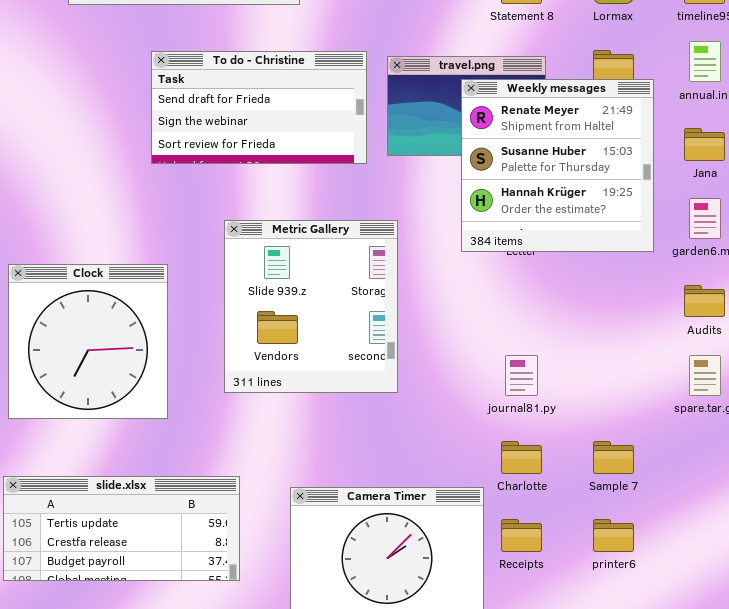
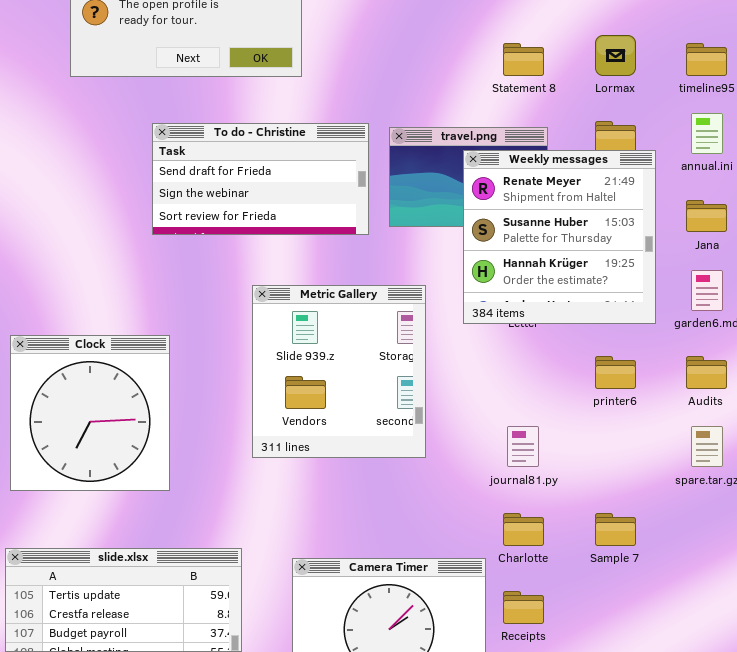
Metric Gallery: [224,220,398,393] -> [252,285,426,458], moved
printer6: [593,519,634,552] -> [595,356,636,389], moved

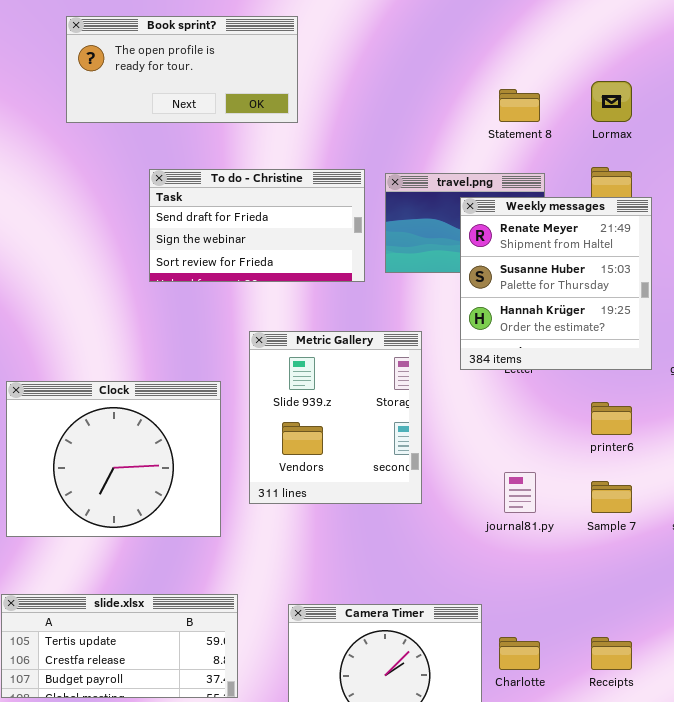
Clock: [10,335,170,491] -> [6,381,221,537], resized
Charlotte: [503,513,544,546] -> [499,637,540,670], moved
Sample 7: [595,513,636,546] -> [591,481,632,513], moved
Receipts: [503,591,544,624] -> [591,637,632,670], moved

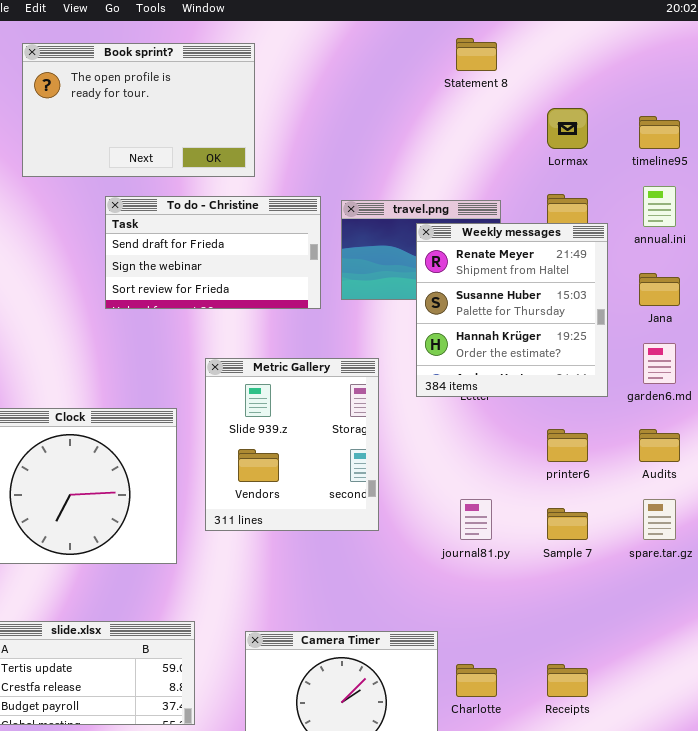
Book sprint?: [66,16,298,123] -> [22,43,255,177], resized
Statement 8: [499,89,540,122] -> [456,38,497,71], moved

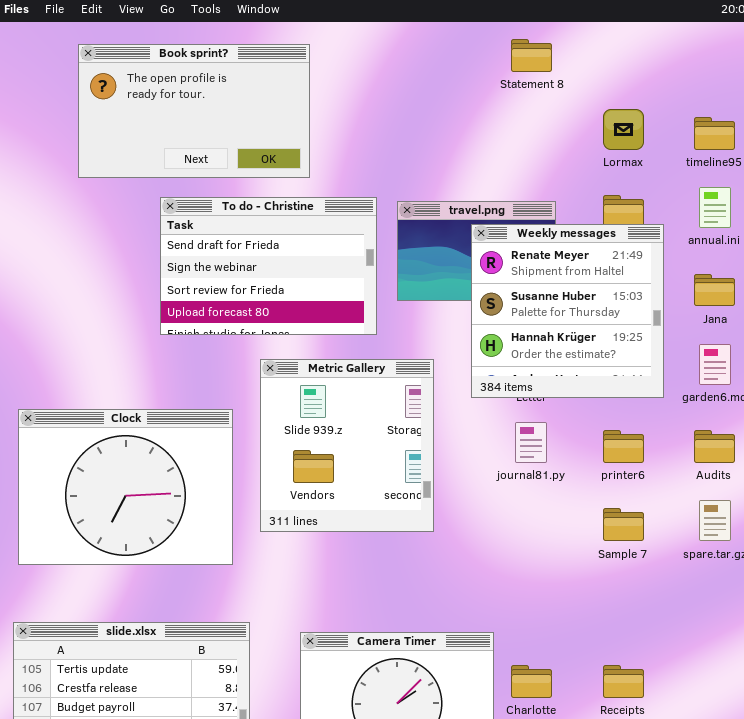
To do - Christine: [105,196,321,309] -> [160,197,377,335], resized
journal81.py: [460,499,492,540] -> [515,422,547,463], moved

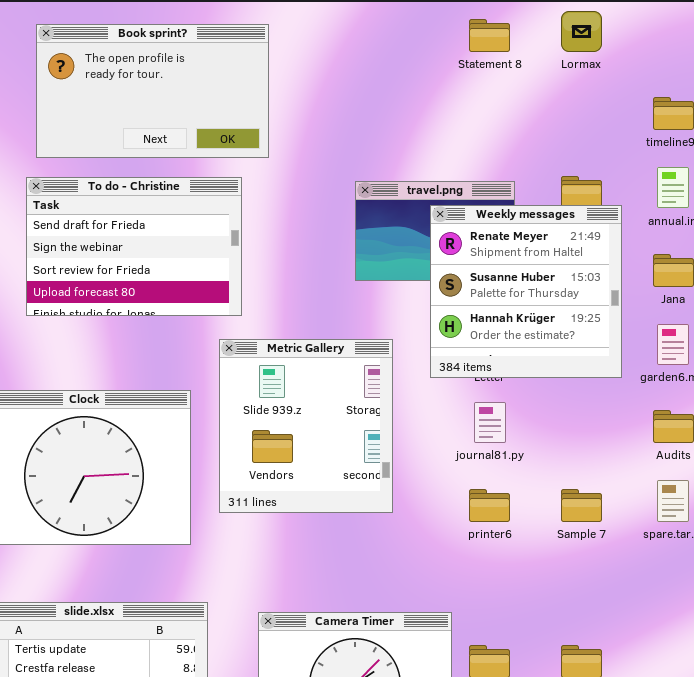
Lormax: [603,109,644,150] -> [561,11,602,52], moved
To do - Christine: [160,197,377,335] -> [26,177,242,316], moved
printer6: [603,430,644,463] -> [469,489,510,522], moved

